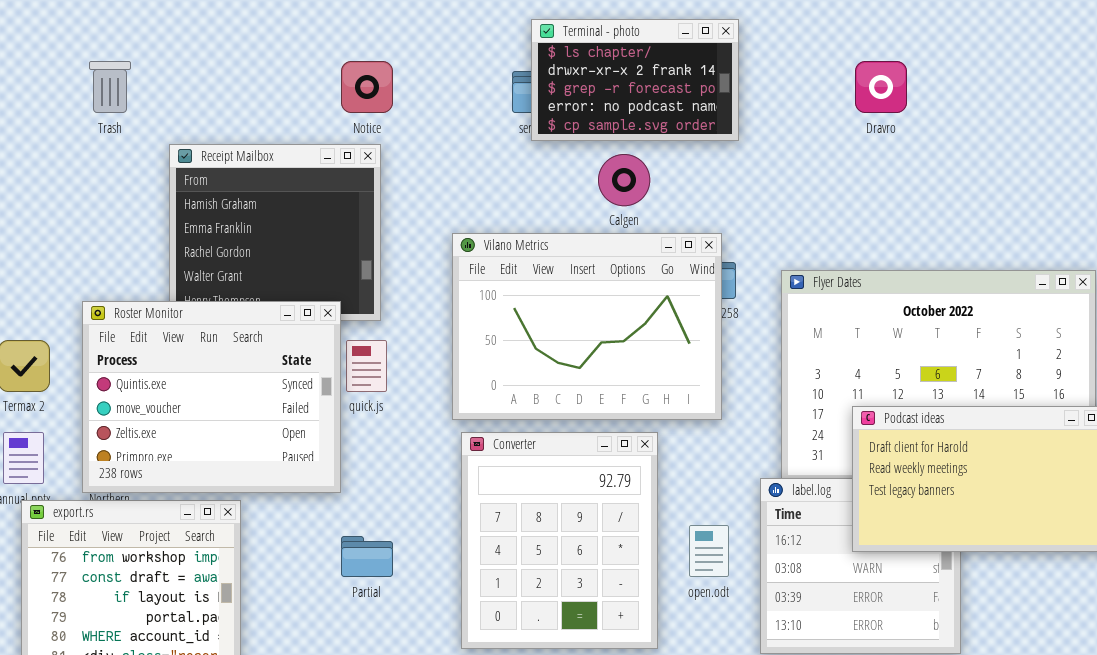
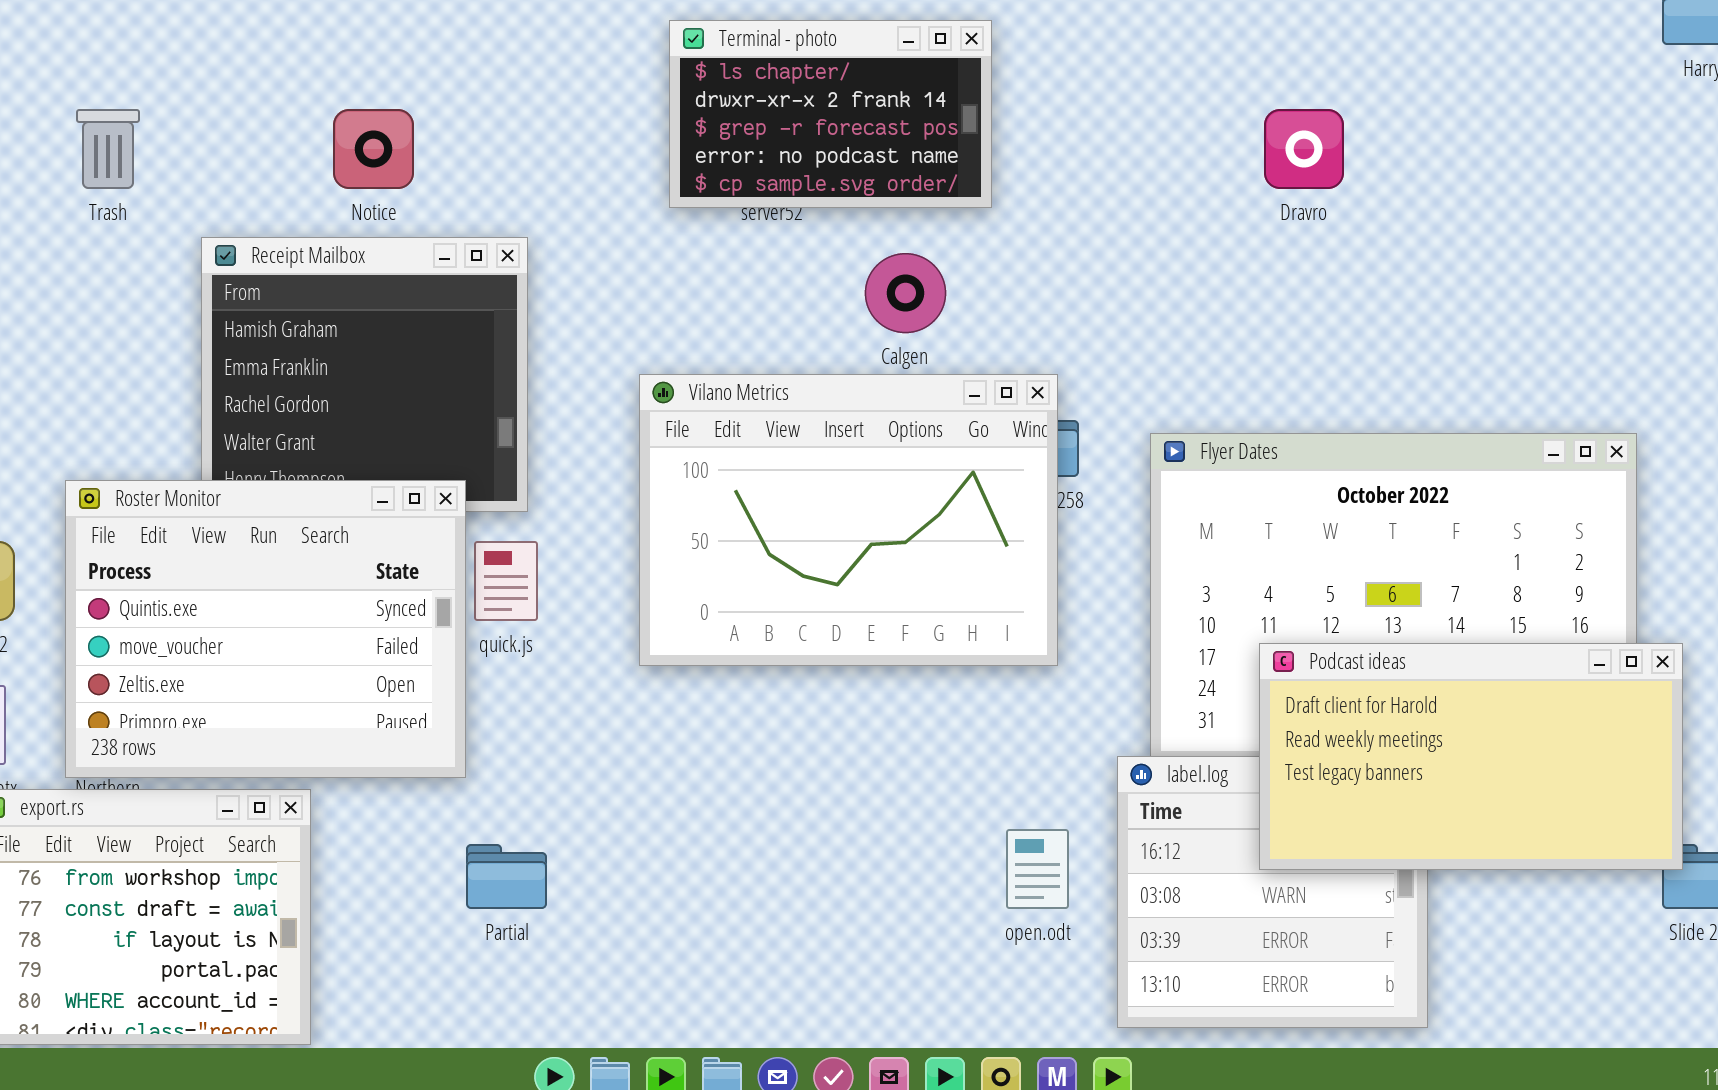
Terminal - photo: [531,19,739,141] -> [669,20,992,208], moved
Notice: [341,61,393,113] -> [333,109,414,189], moved
Converter: [461,432,658,649] -> none, closed

